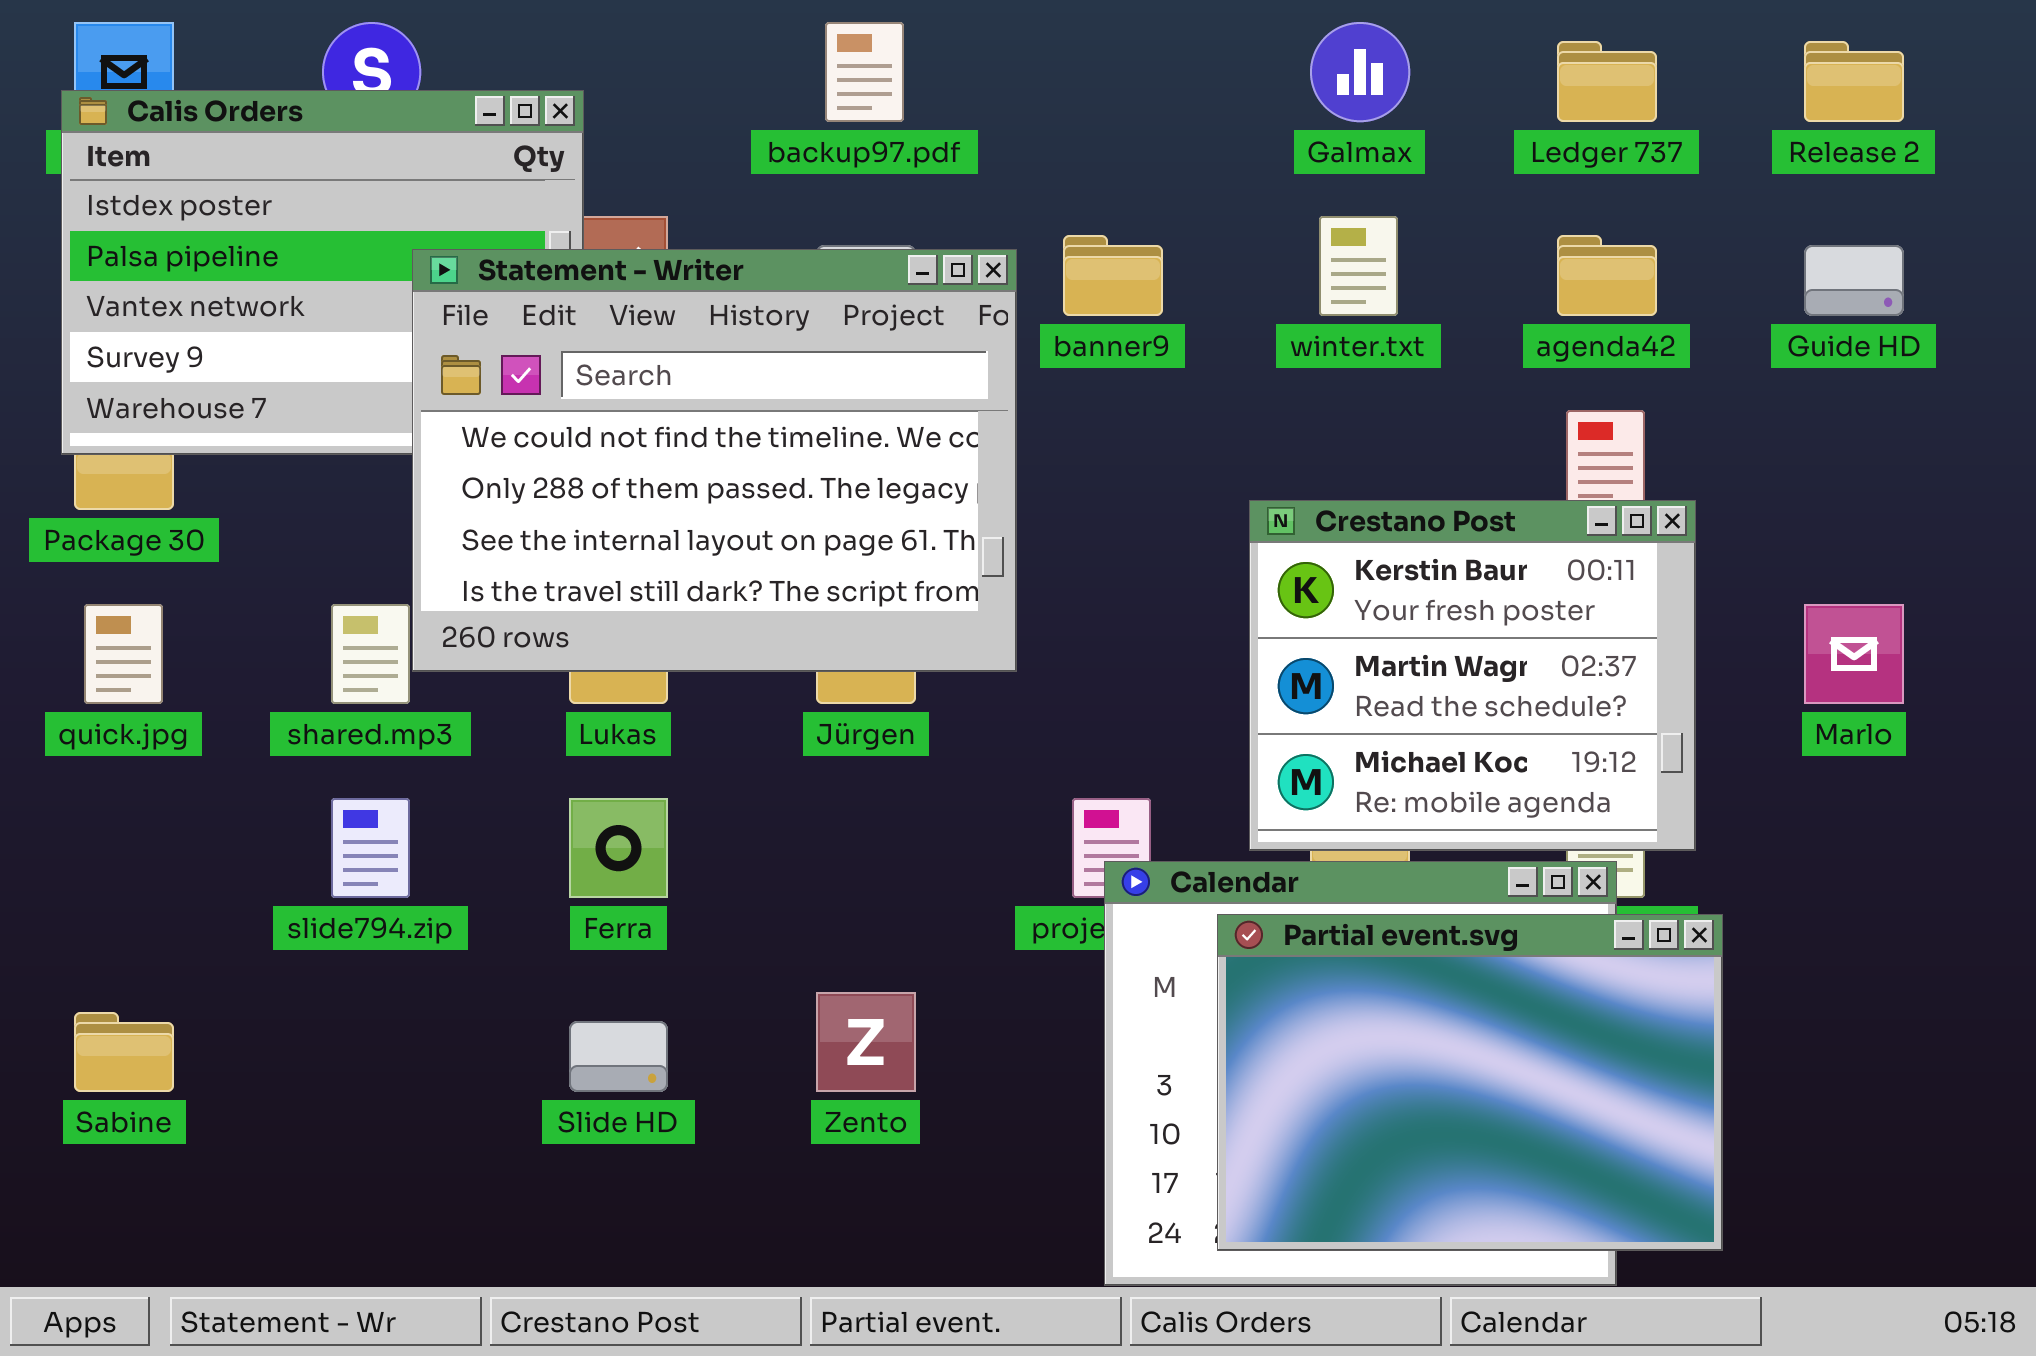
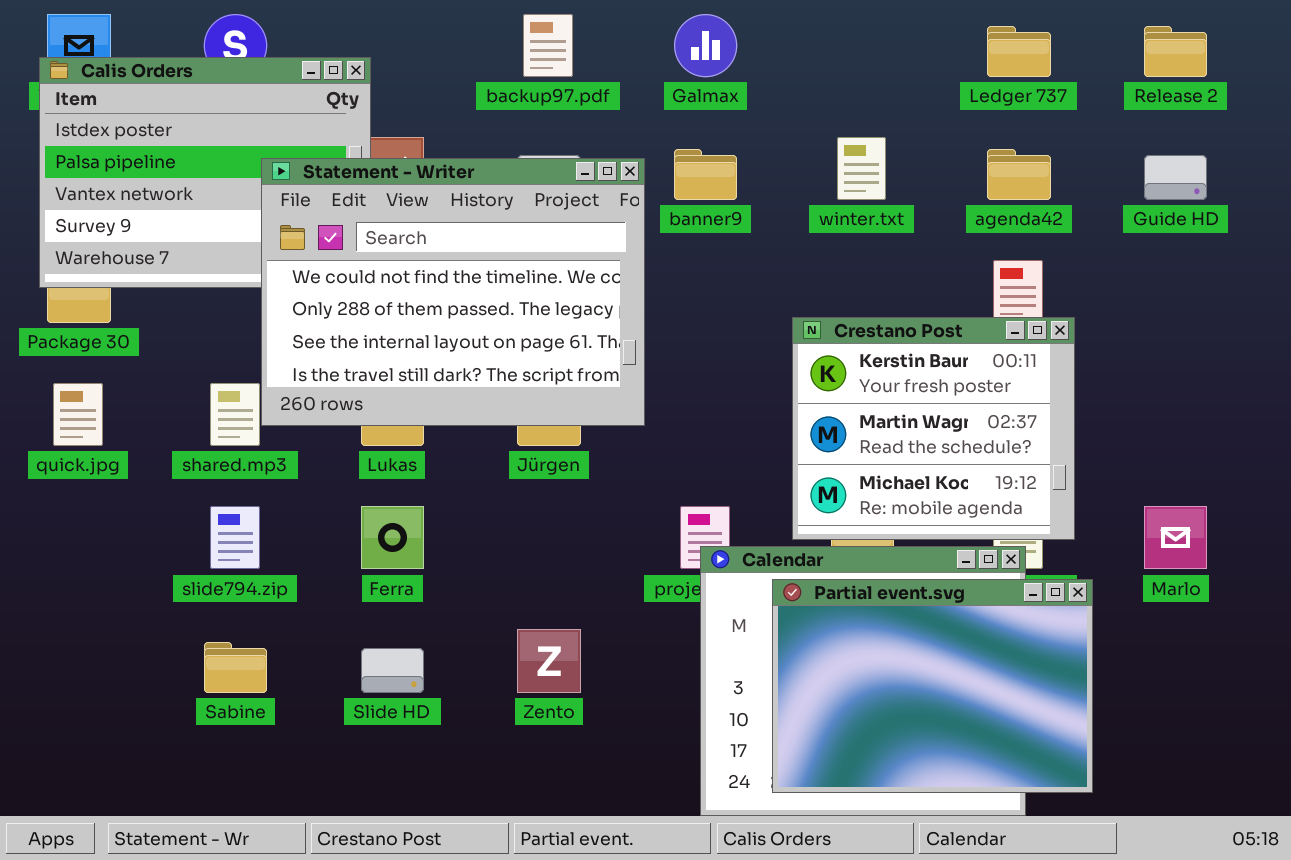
Galmax: [1310,22,1410,122] -> [674,14,737,77], moved
Marlo: [1804,604,1904,704] -> [1144,506,1207,569], moved
Sabine: [74,1012,174,1092] -> [204,642,267,693], moved

